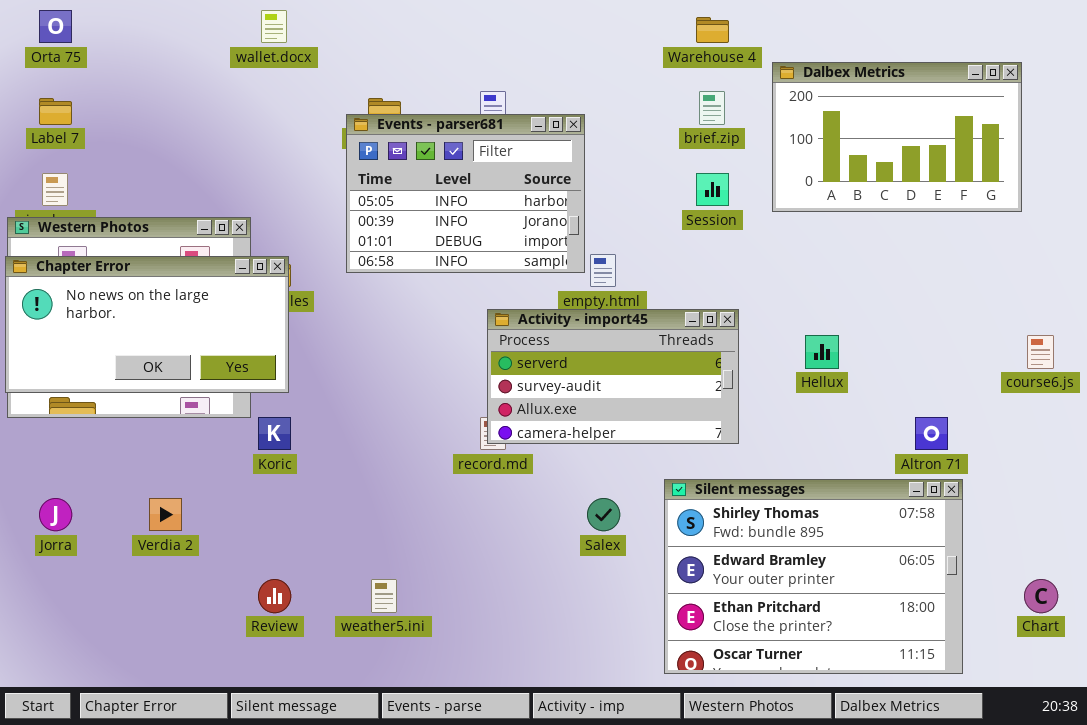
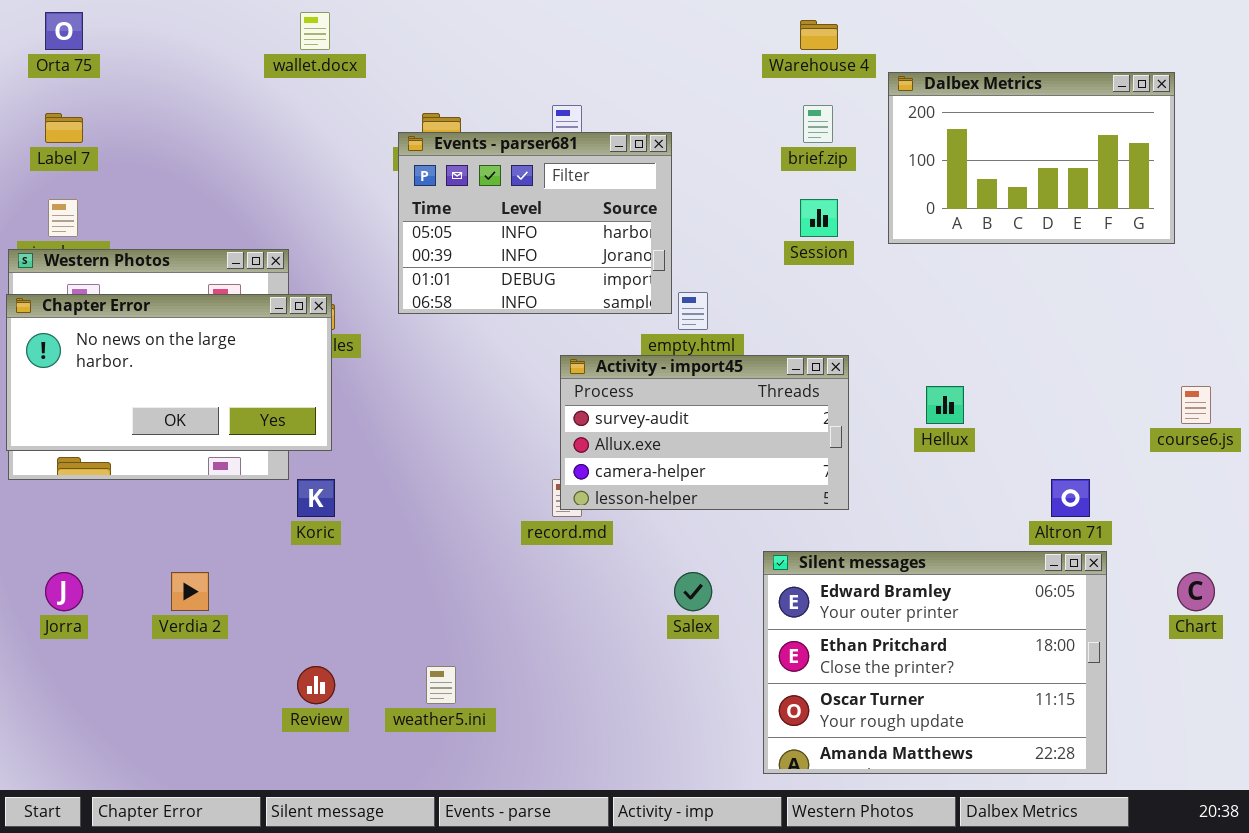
Activity - import45: [487,309,739,444] -> [560,355,849,510], scrolled down 1 row
Silent messages: [664,479,963,674] -> [763,551,1107,774], scrolled down 1 row
Chart: [1024,579,1058,613] -> [1177,572,1215,611], moved

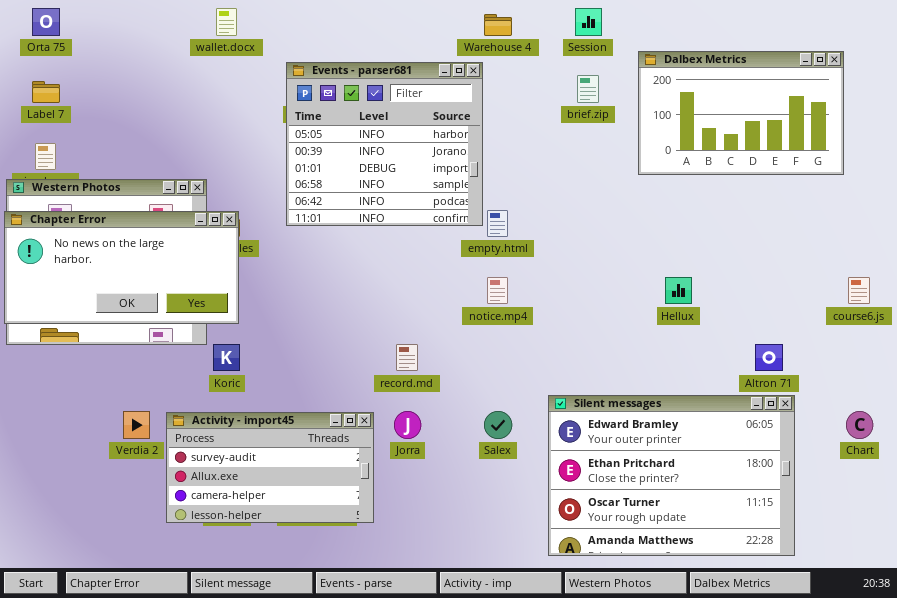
Warehouse 4: [800,20,838,50] -> [484,14,512,36], moved
Events - parser681: [398,132,672,314] -> [286,62,483,226], resized
Session: [800,199,838,237] -> [575,8,602,36], moved
Activity - import45: [560,355,849,510] -> [166,412,374,523], moved
Jorra: [45,572,83,611] -> [394,411,421,439], moved

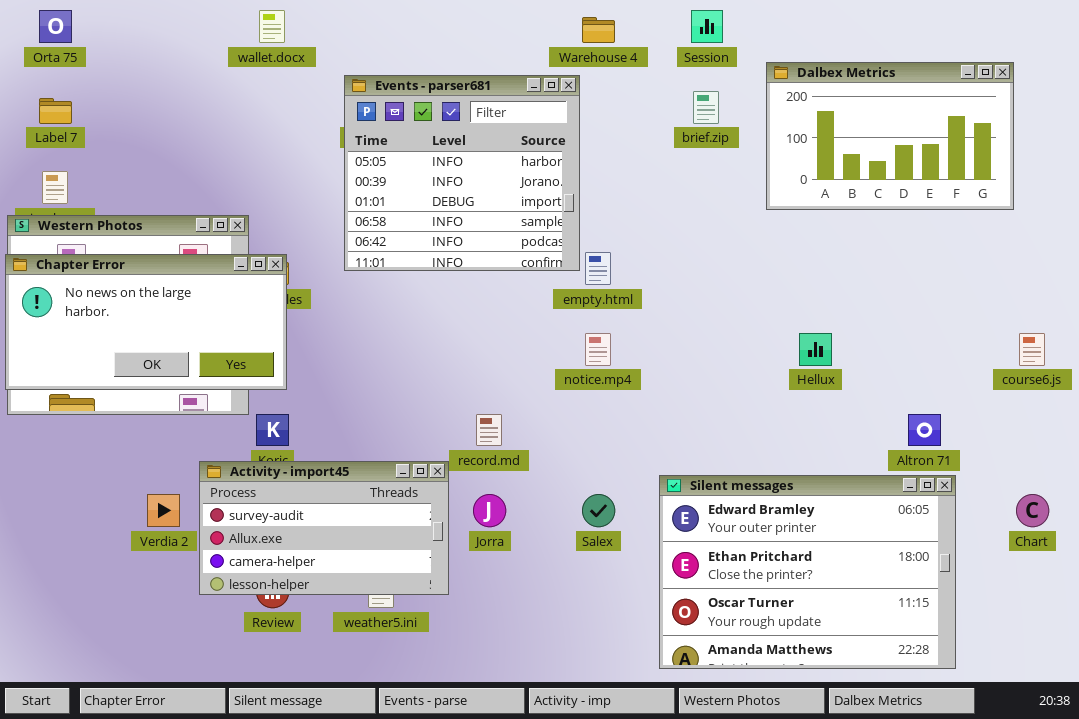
Activity - import45: [166,412,374,523] -> [199,461,449,595], moved

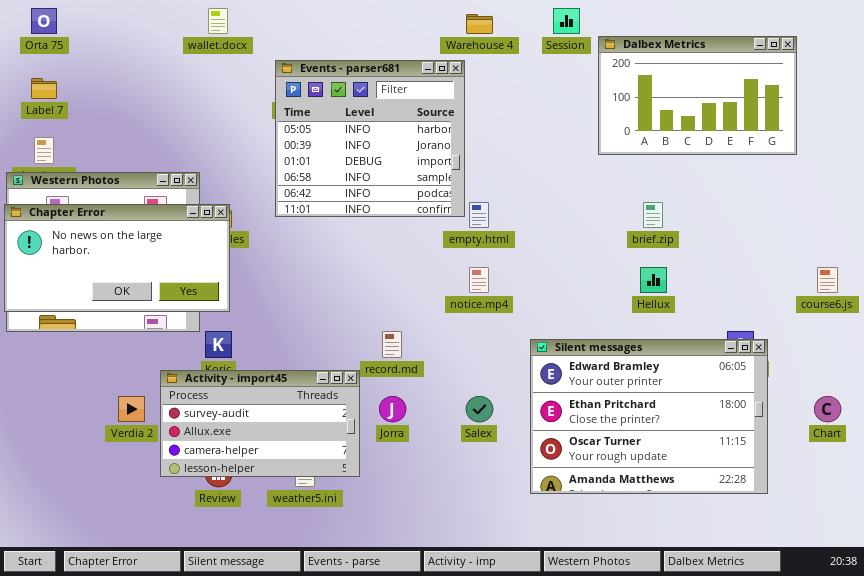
Dalbex Metrics: [766,62,1014,210] -> [598,36,797,155], moved
brief.zip: [693,91,719,124] -> [643,202,663,228], moved
Silent messages: [659,475,956,669] -> [530,339,768,494], moved

